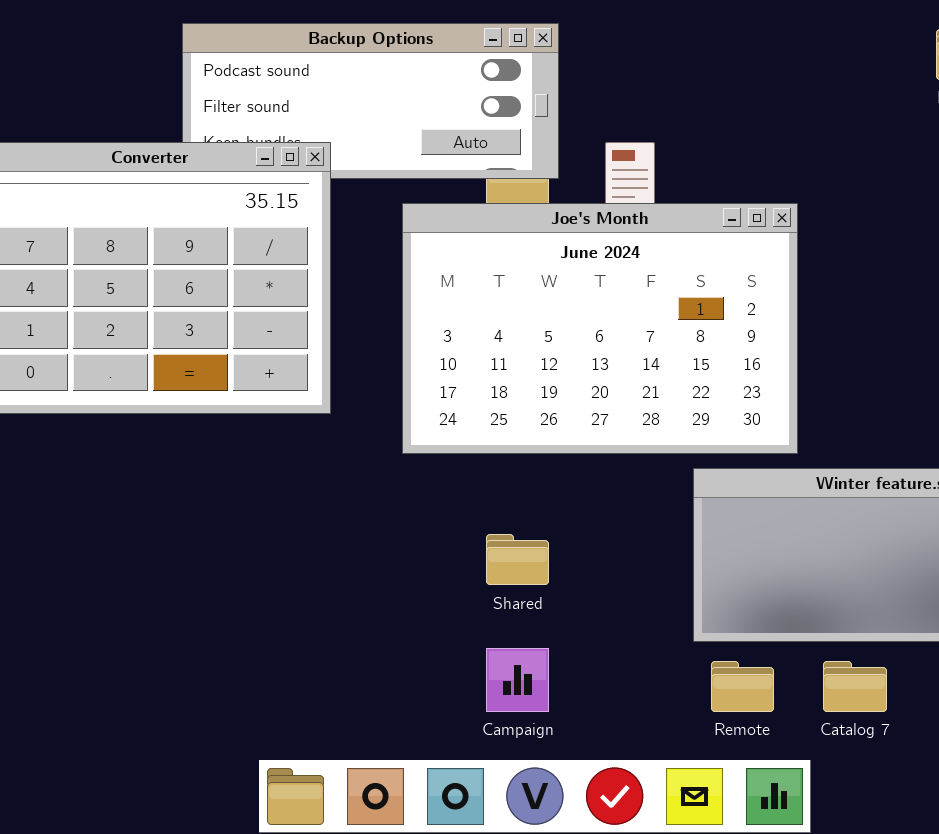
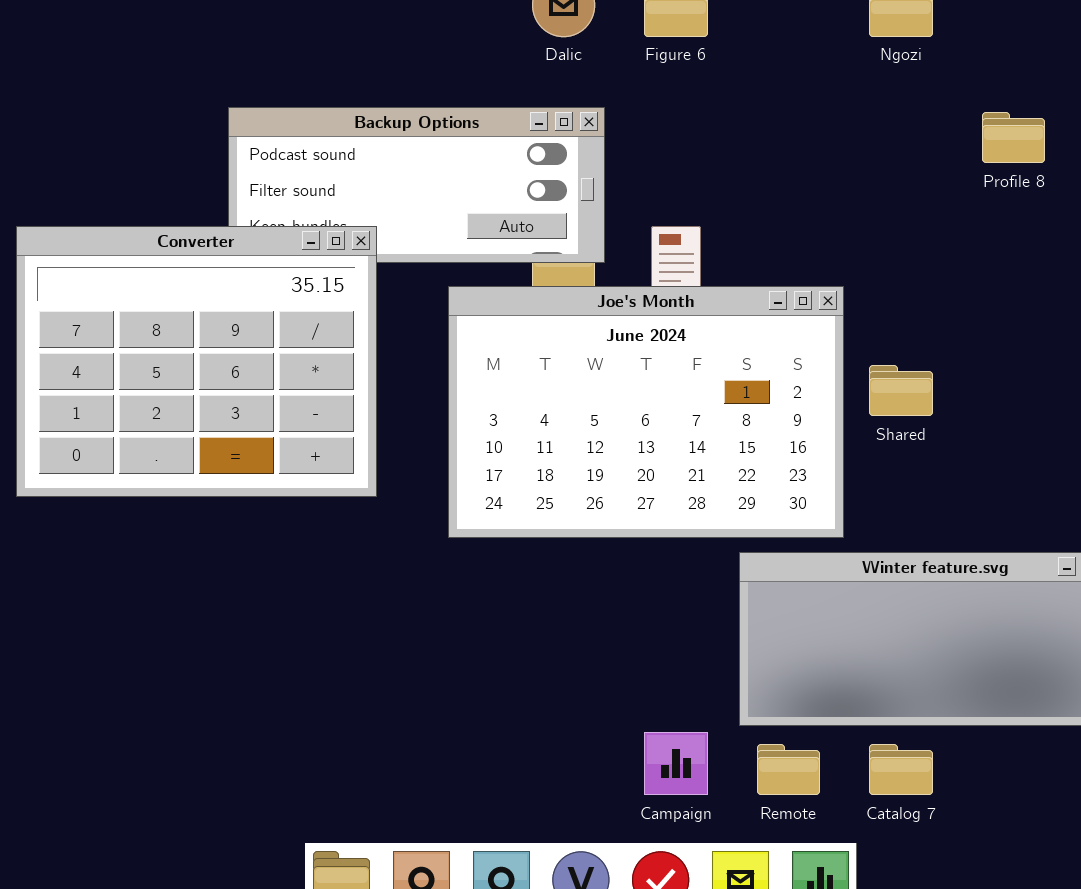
Shared: [486,534,549,585] -> [869,365,933,416], moved
Campaign: [486,648,549,712] -> [644,732,708,795], moved

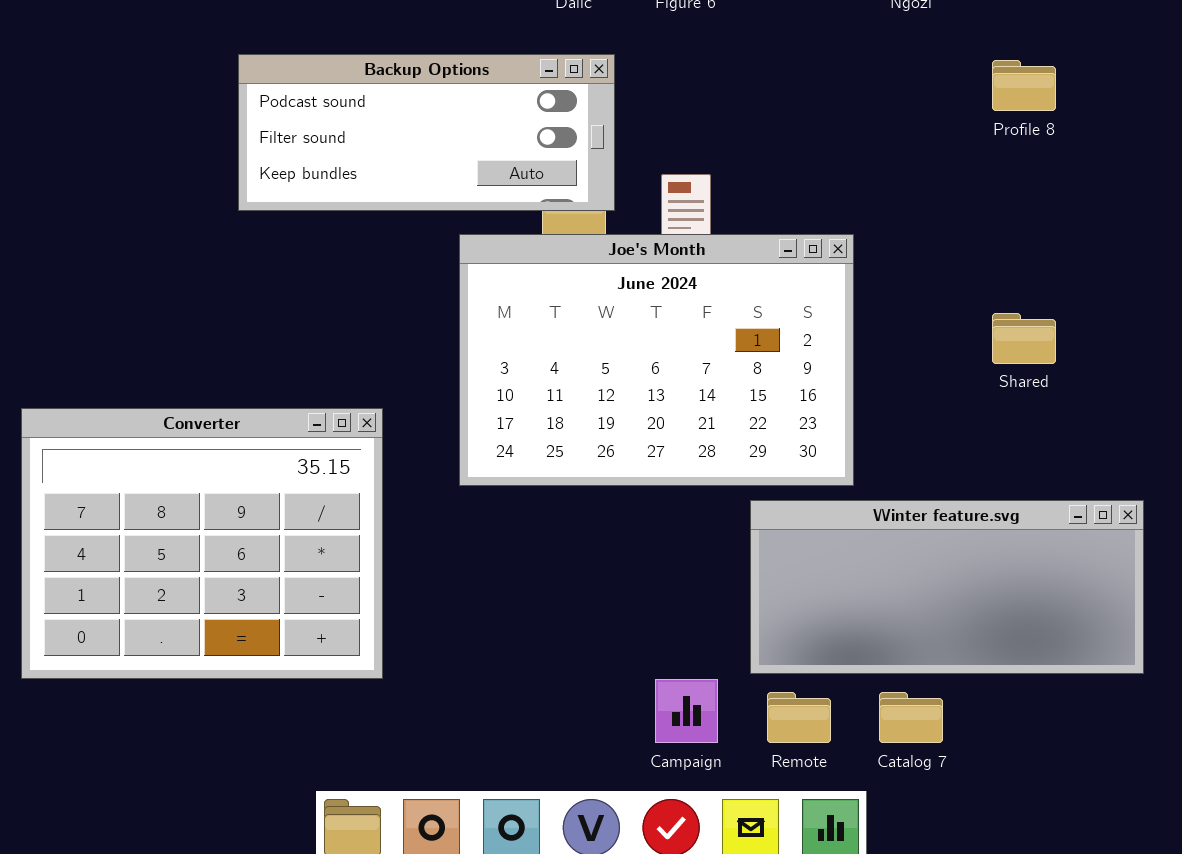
Converter: [16,226,377,497] -> [21,408,383,679], moved
Shared: [869,365,933,416] -> [992,313,1056,364], moved

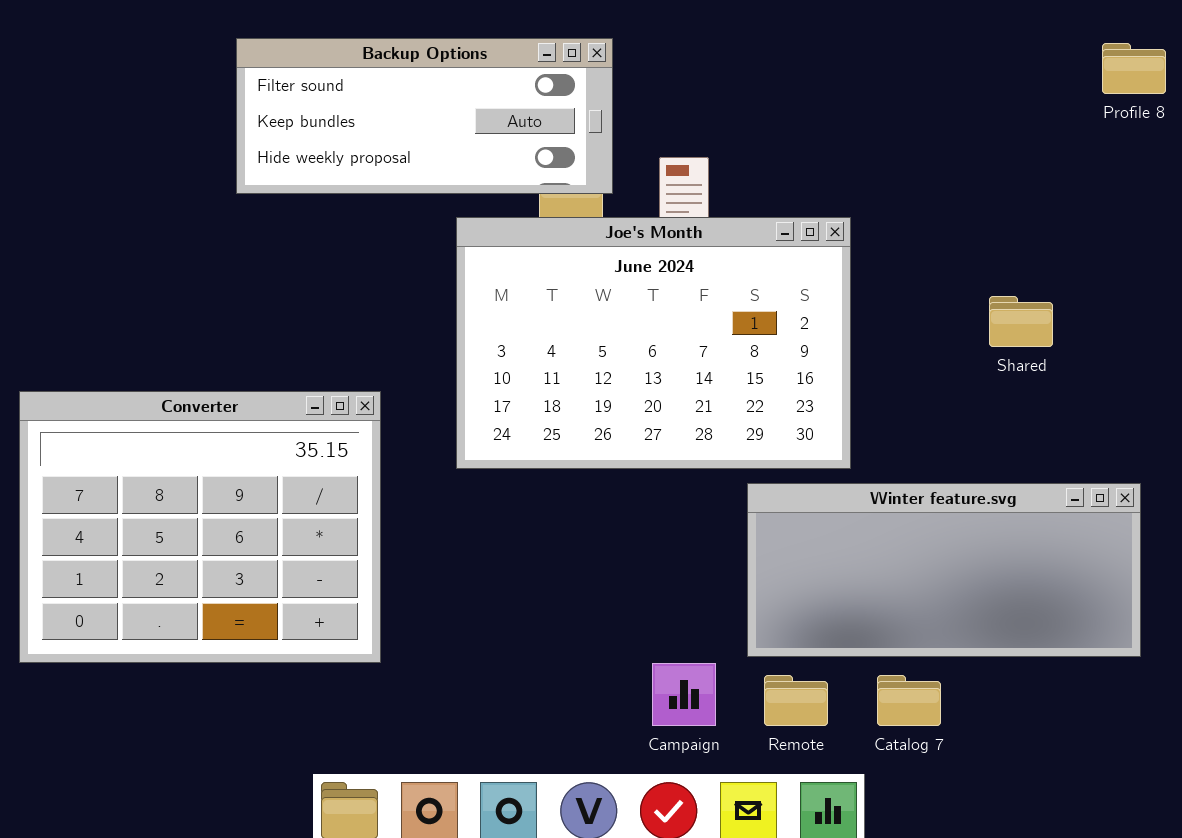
Backup Options: [238,54,615,211] -> [236,38,613,194], scrolled down 1 row
Profile 8: [992,60,1056,111] -> [1102,43,1166,94], moved

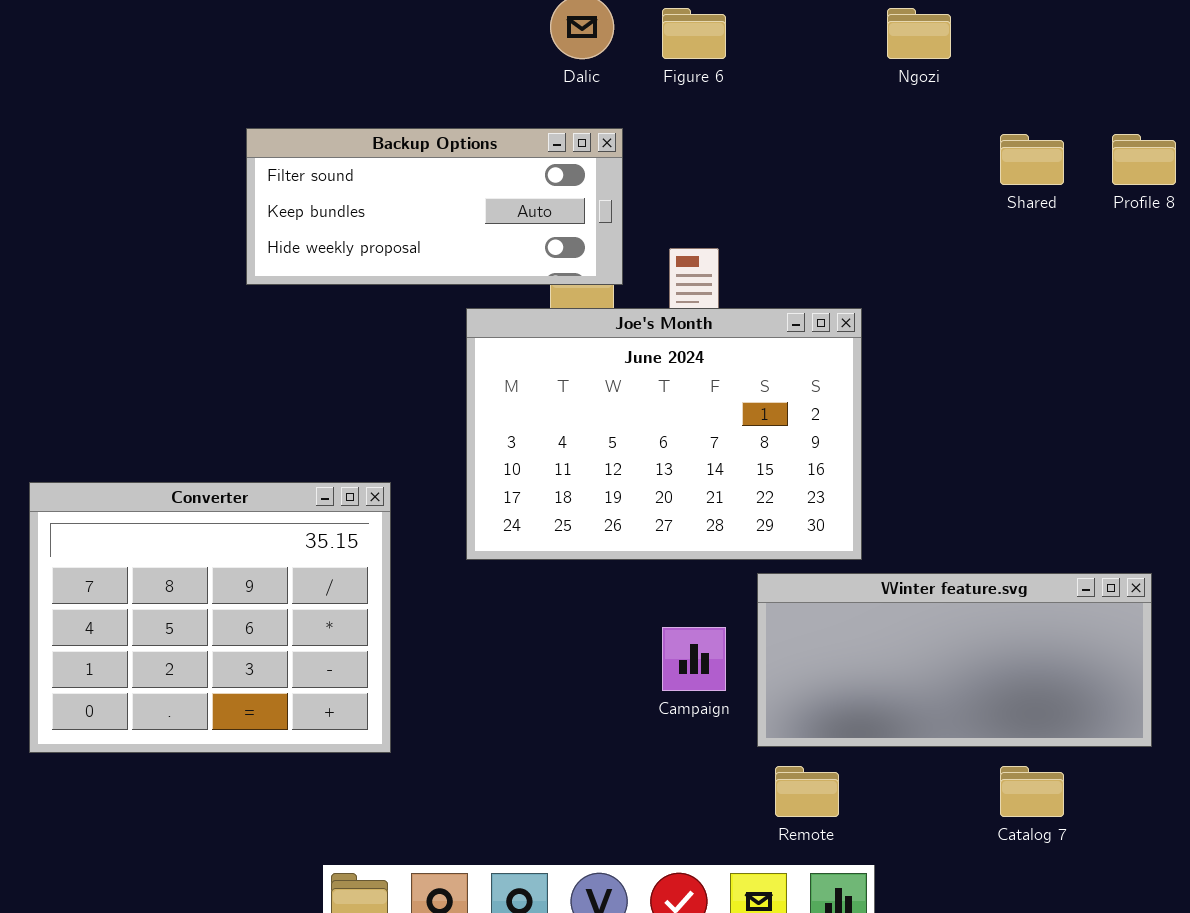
Shared: [989,296,1053,347] -> [1000,134,1064,185], moved
Campaign: [652,663,716,726] -> [662,627,726,691], moved
Catalog 7: [877,675,941,726] -> [1000,766,1064,817], moved

